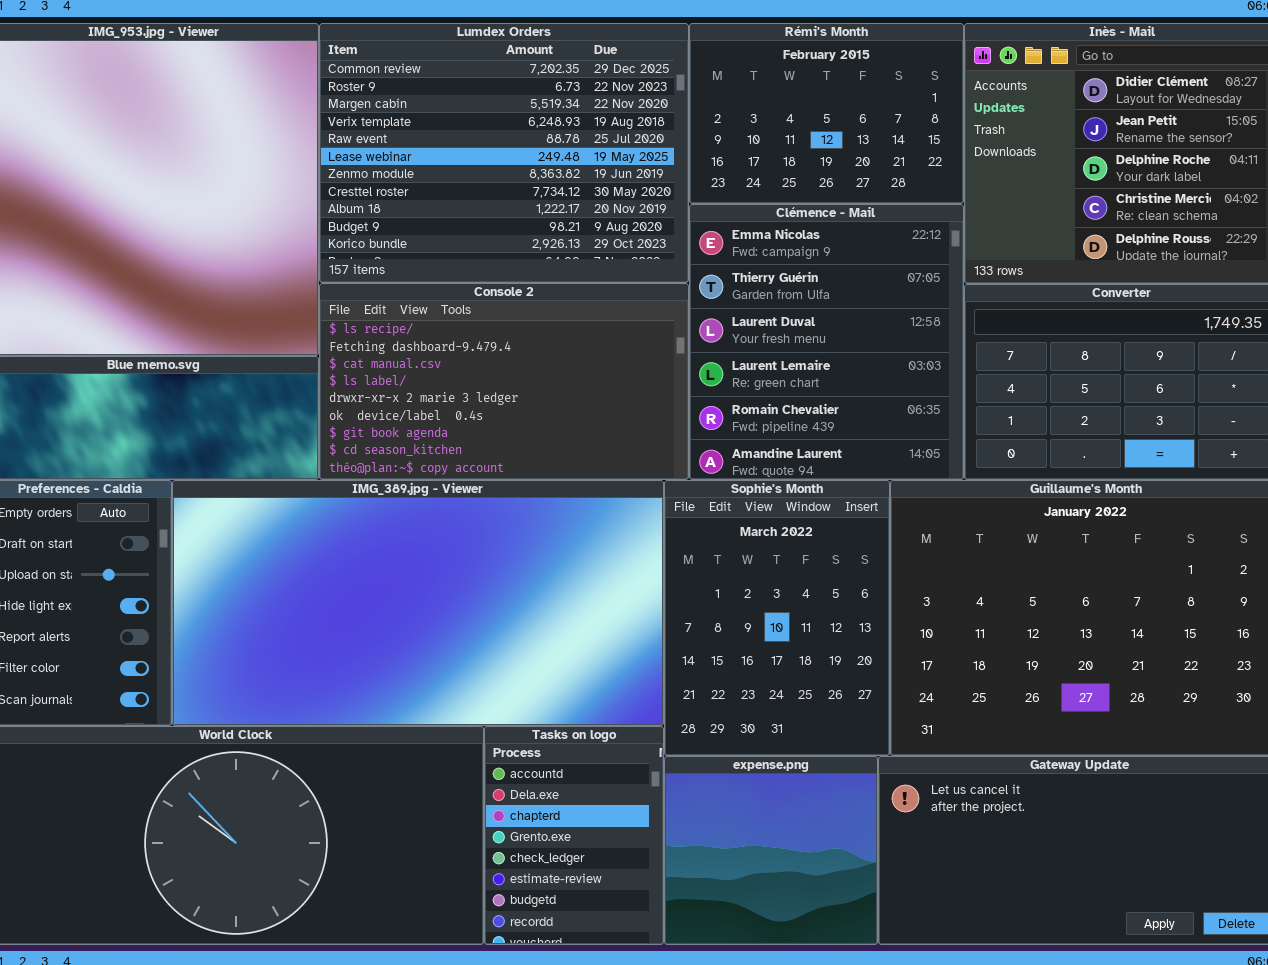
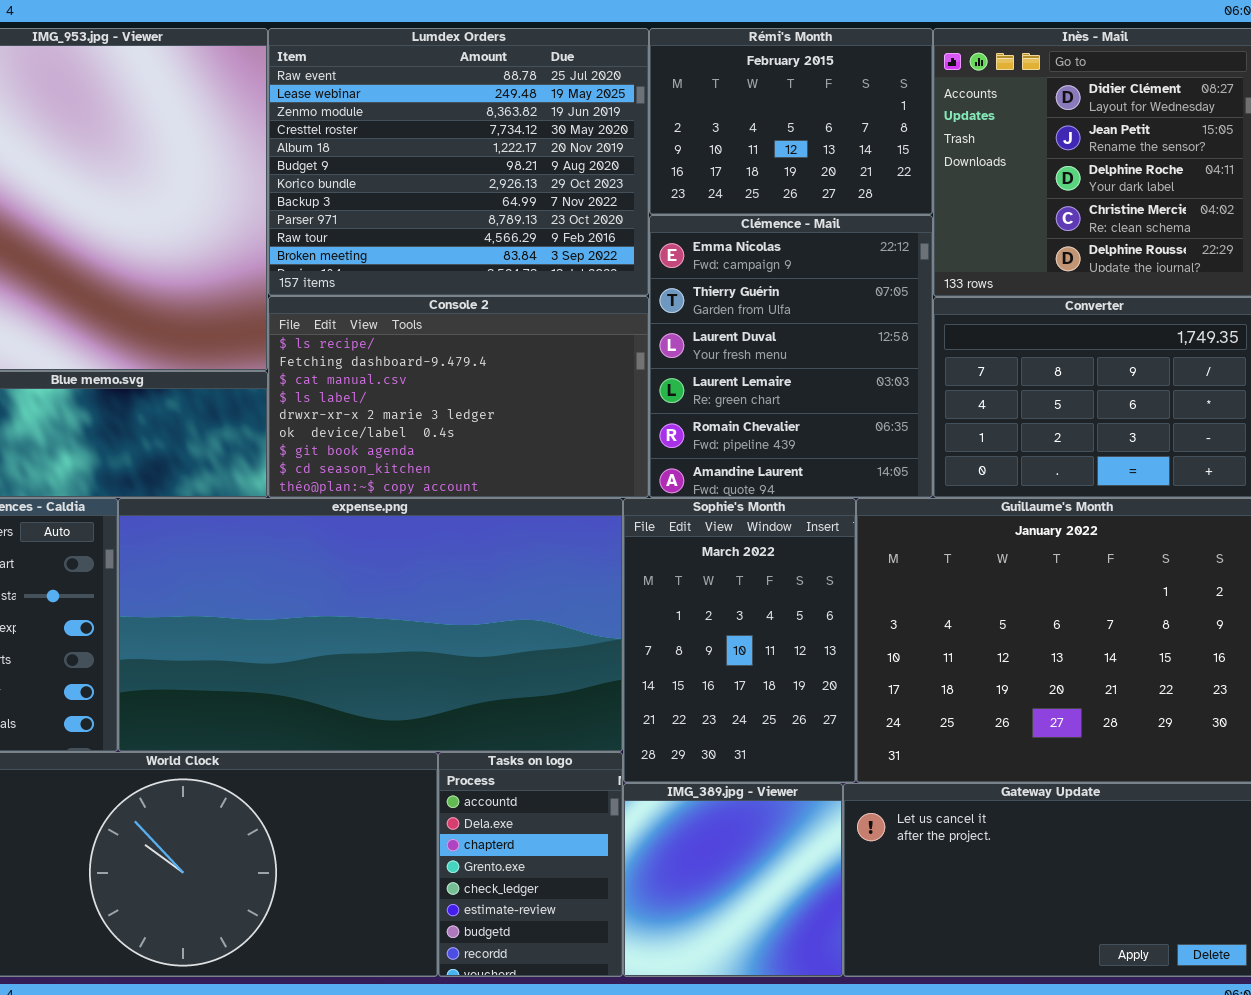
Lumdex Orders: [319,23,689,283] -> [268,28,649,296], scrolled down 4 rows
IMG_389.jpg - Viewer: [172,480,664,726] -> [623,783,843,977], moved, resized
expense.png: [664,756,878,945] -> [118,498,623,752], moved, resized

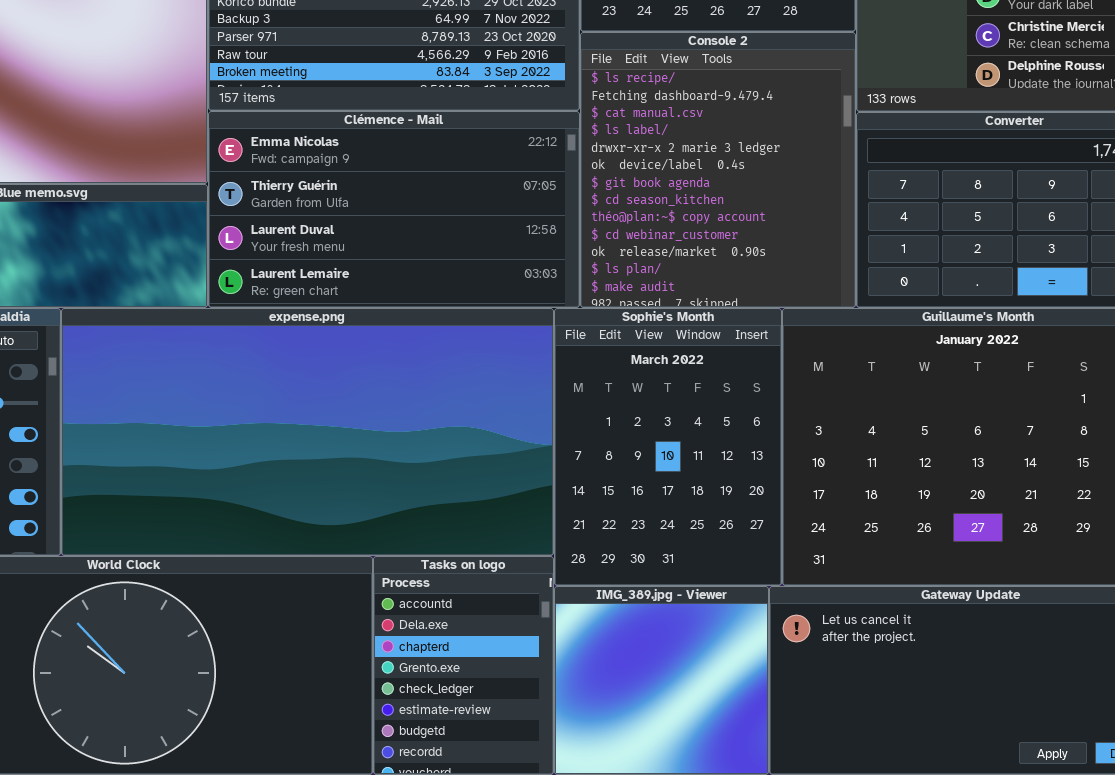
Clémence - Mail: [649,215,933,498] -> [208,111,580,308], moved, resized
Console 2: [268,296,649,498] -> [580,32,856,308], moved, resized

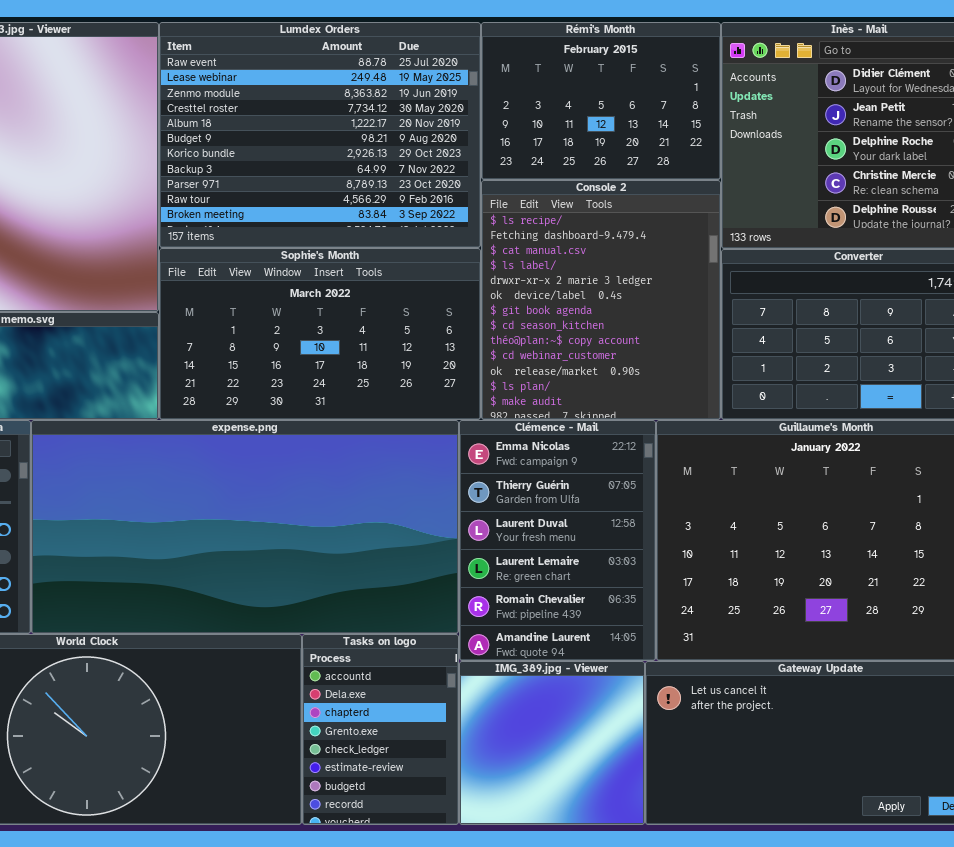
Clémence - Mail: [208,111,580,308] -> [459,420,656,661], moved, resized
Sophie's Month: [554,308,782,586] -> [159,248,481,420], moved, resized

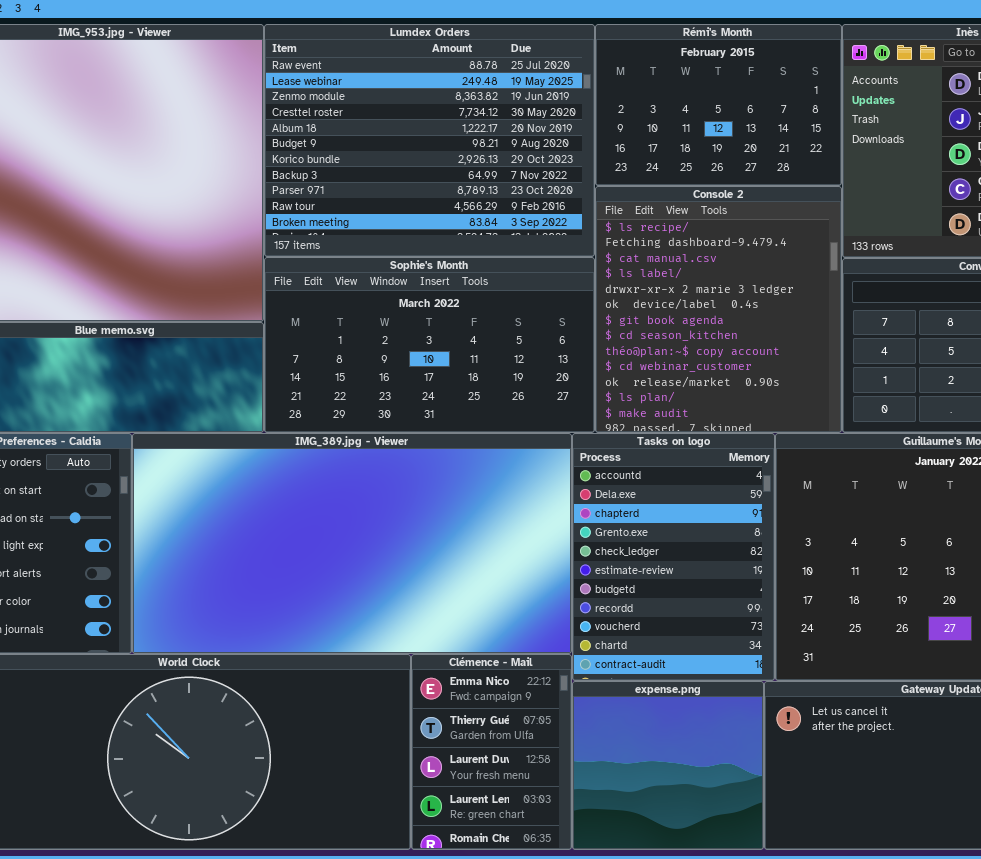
expense.png: [31,420,459,634] -> [572,681,764,850], moved, resized
Clémence - Mail: [459,420,656,661] -> [411,654,572,850], moved, resized
Tasks on logo: [302,634,459,825] -> [572,433,775,681], moved, resized
IMG_389.jpg - Viewer: [459,661,645,825] -> [132,433,572,654], moved, resized

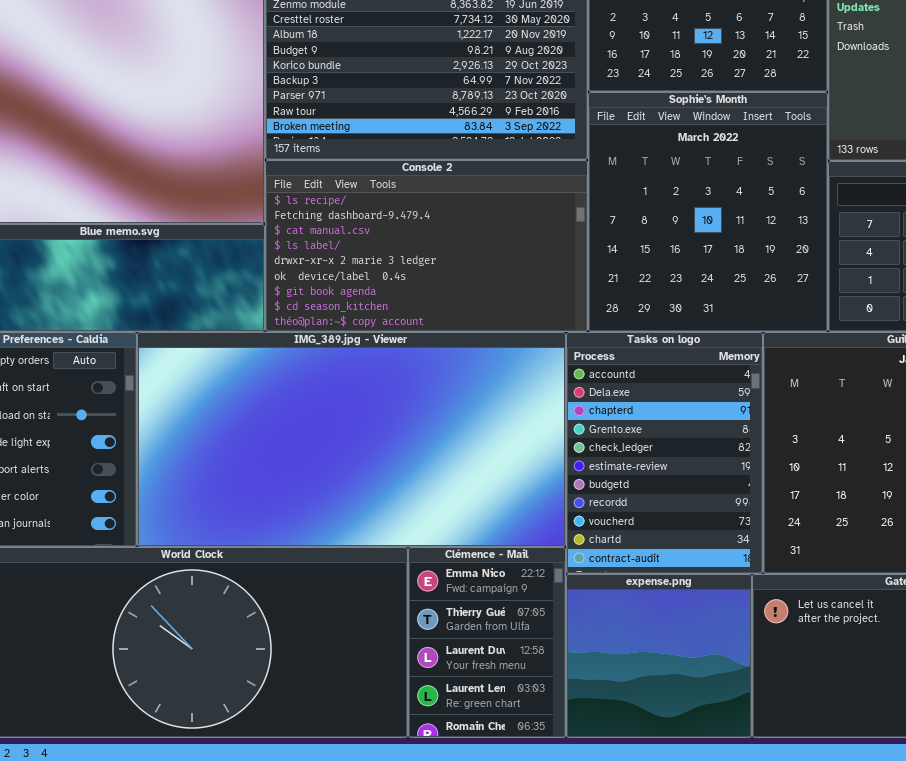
Console 2: [595,186,842,433] -> [265,160,588,332], moved, resized
Sophie's Month: [264,257,595,433] -> [588,92,828,332], moved, resized

